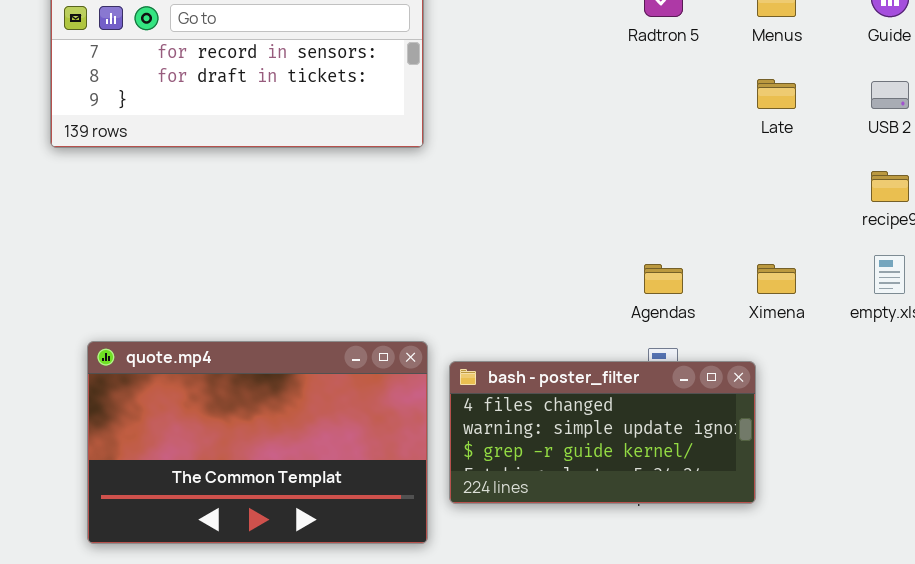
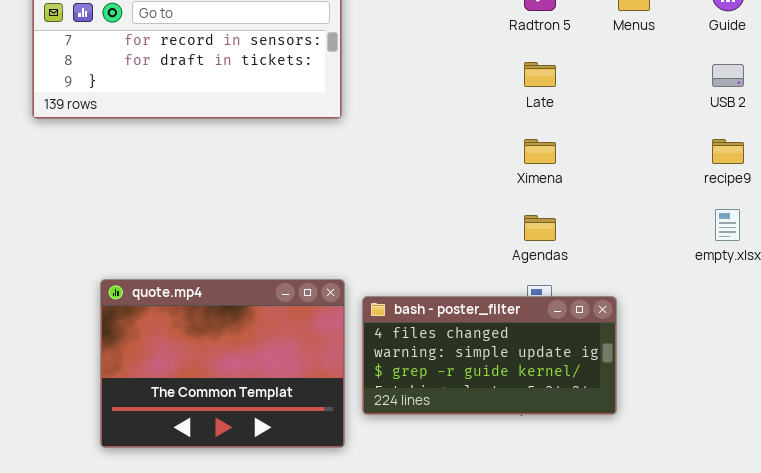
Late: [757,79,796,109] -> [524,62,556,87], moved
Ximena: [757,264,796,294] -> [524,139,556,164], moved
quote.mp4: [87,341,428,544] -> [100,279,345,448], resized

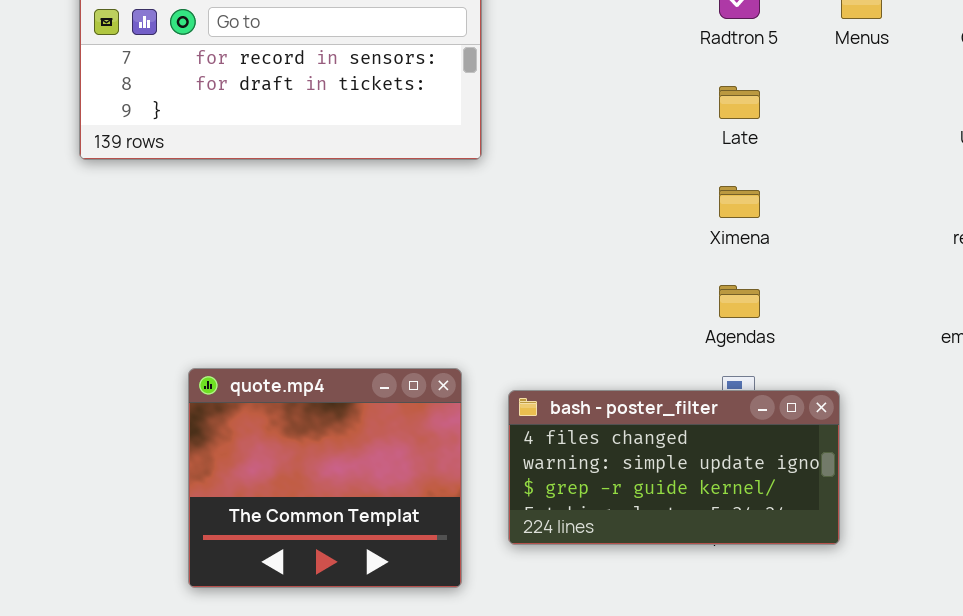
quote.mp4: [100,279,345,448] -> [188,368,462,588], moved, resized

